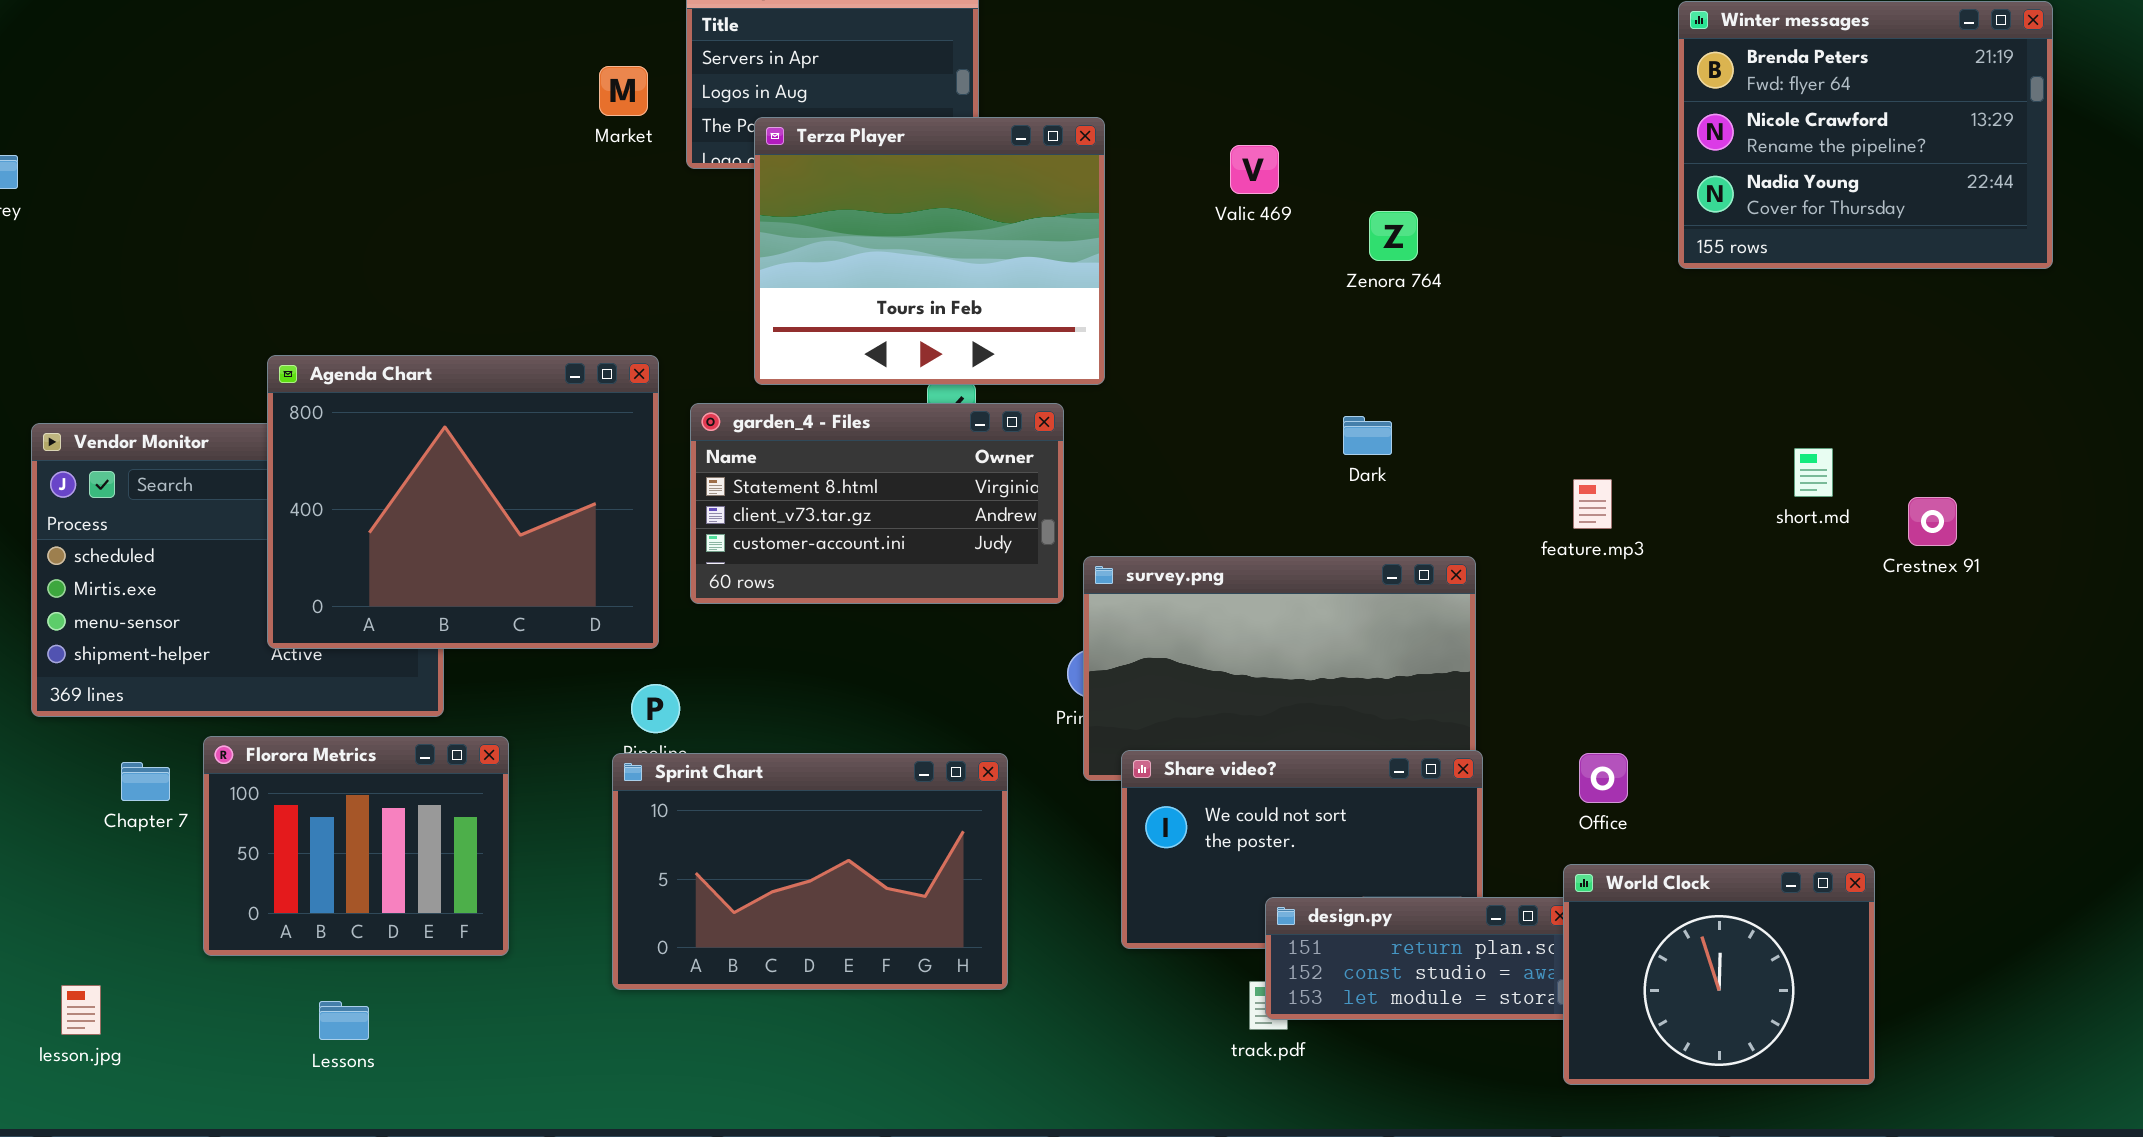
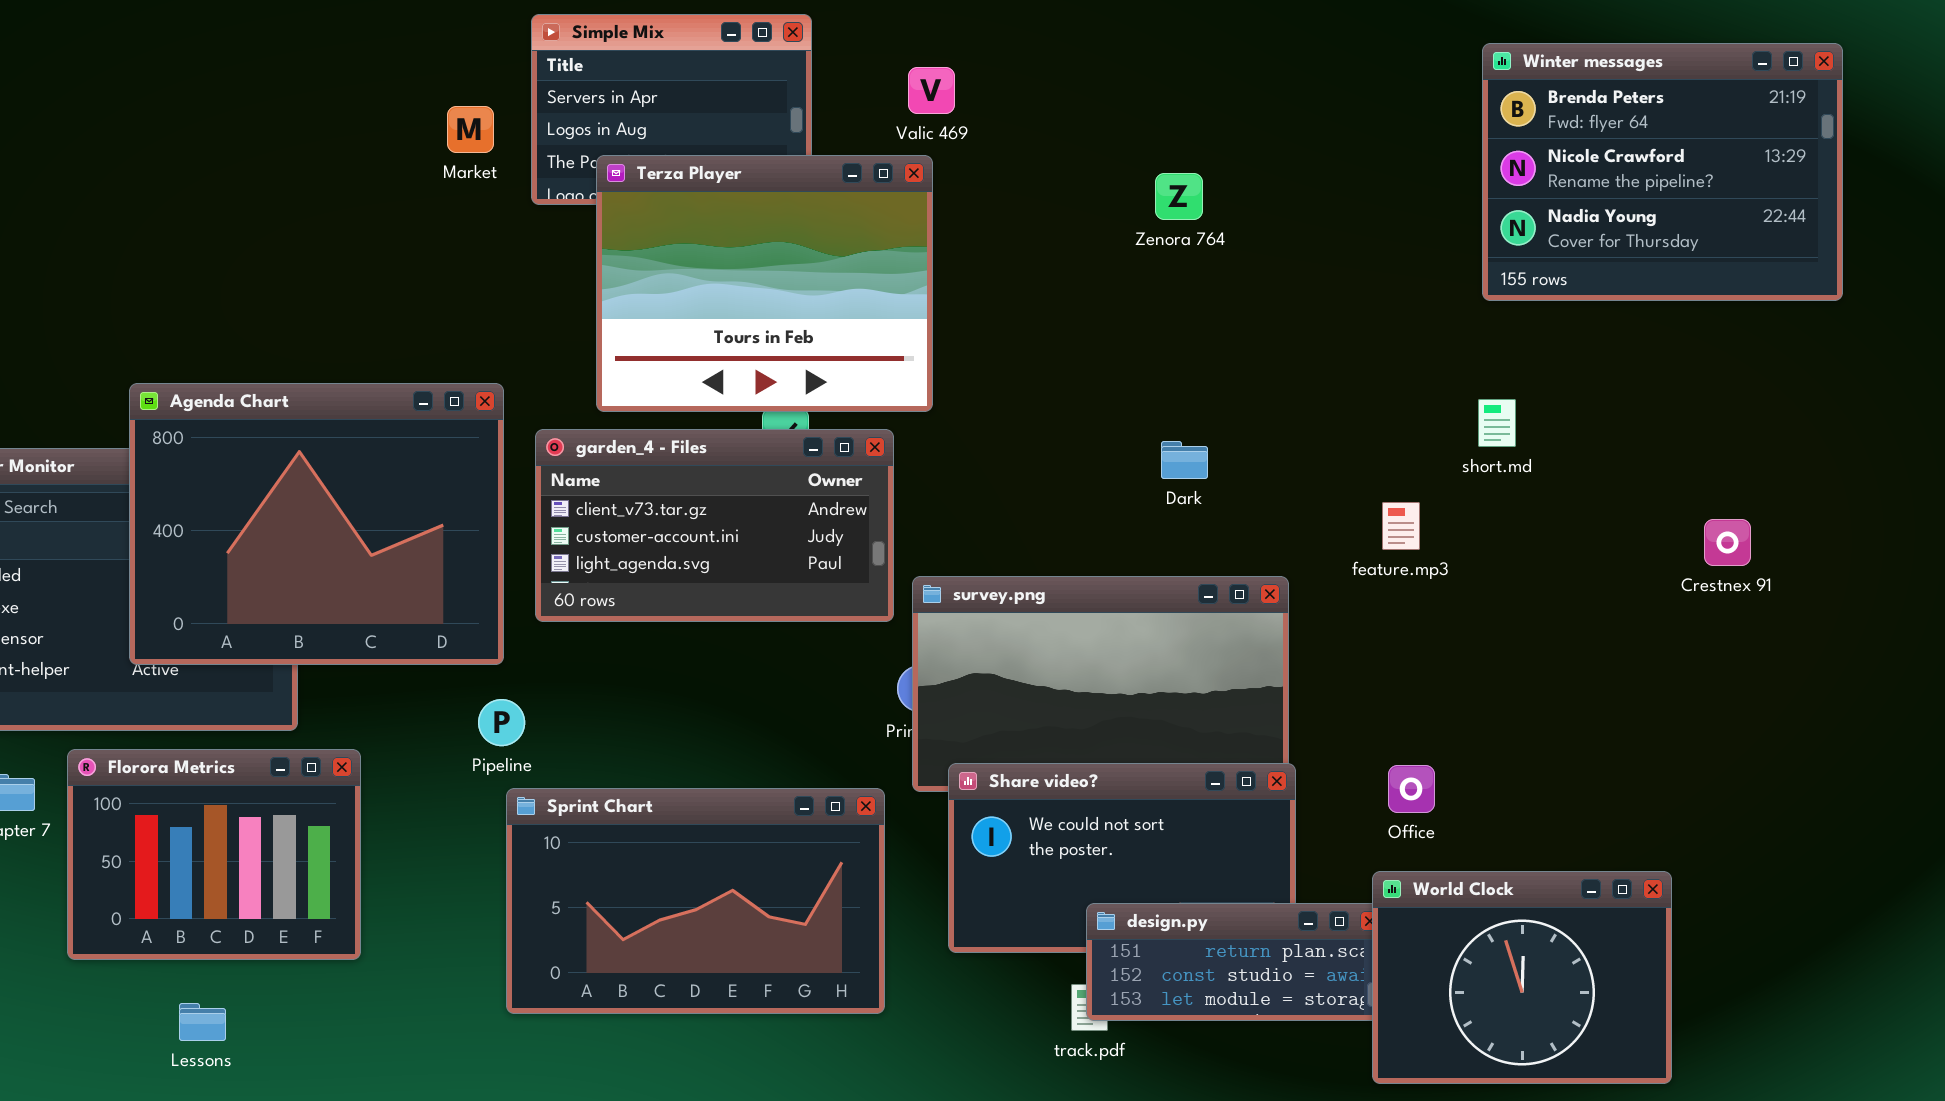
Valic 469: [1230,145,1279,194] -> [908,67,955,114], moved
Zenora 764: [1369,211,1418,261] -> [1155,173,1203,220], moved
garden_4 - Files: [690,403,1064,604] -> [535,429,894,622], scrolled down 1 row
short.md: [1794,448,1833,497] -> [1478,399,1516,447], moved
Sprint Chart: [612,753,1008,990] -> [506,788,885,1014], moved

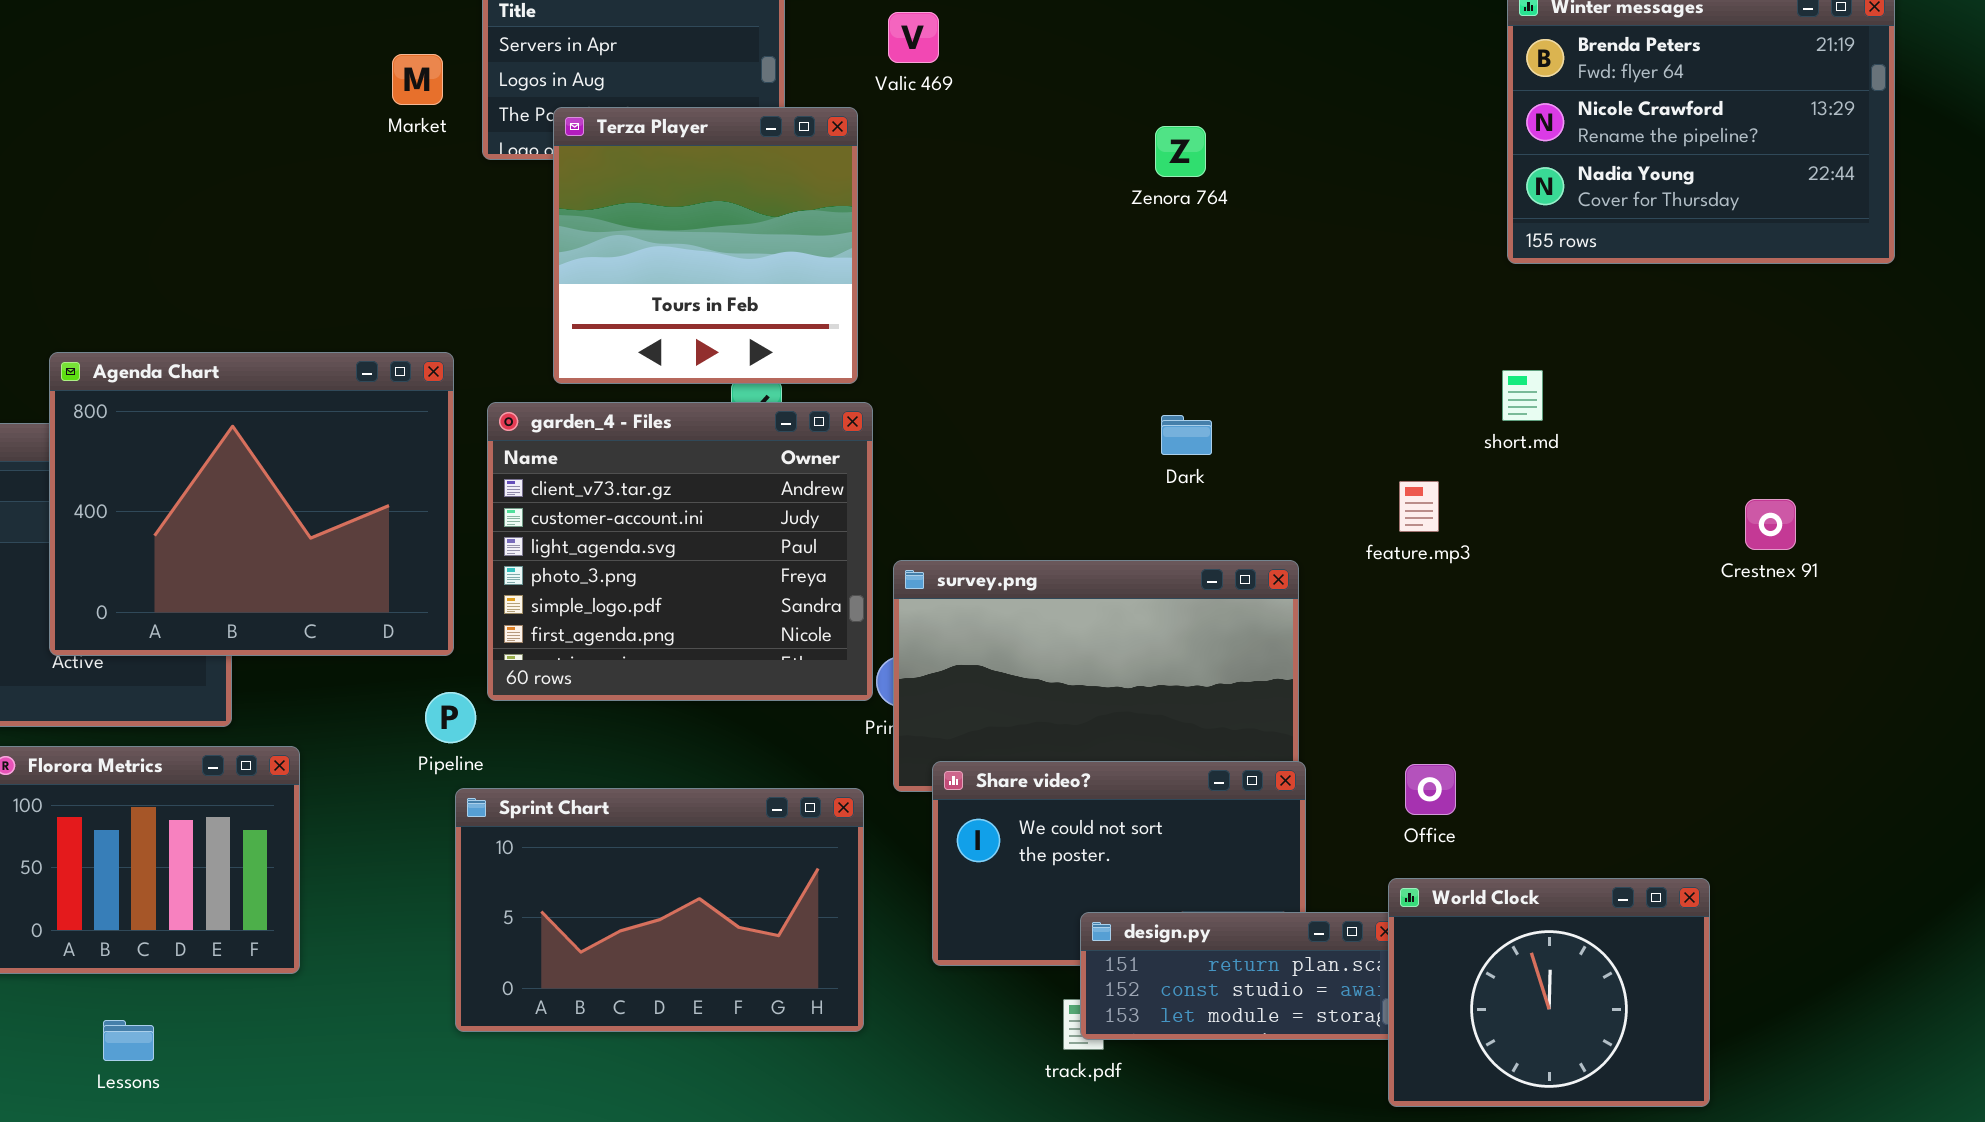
Terza Player: [596,155,933,412] -> [553,107,858,384], resized
garden_4 - Files: [535,429,894,622] -> [487,402,873,701], resized

